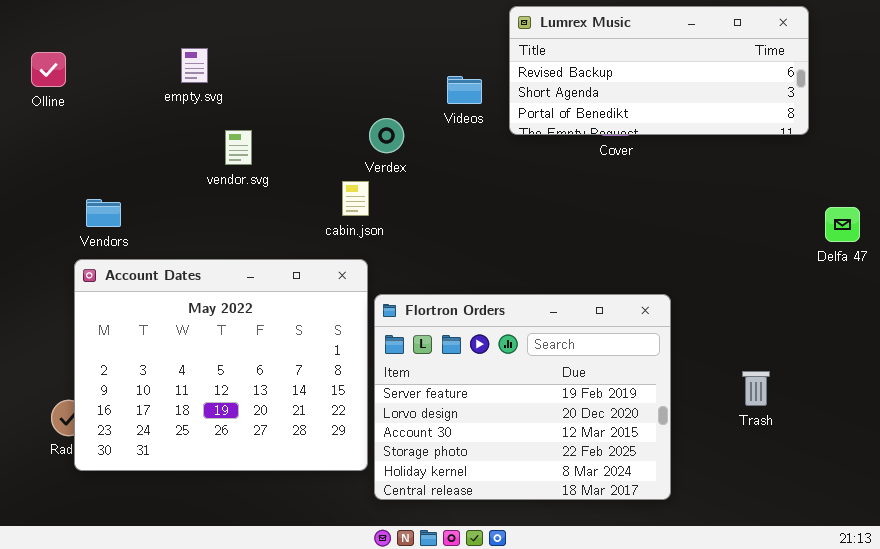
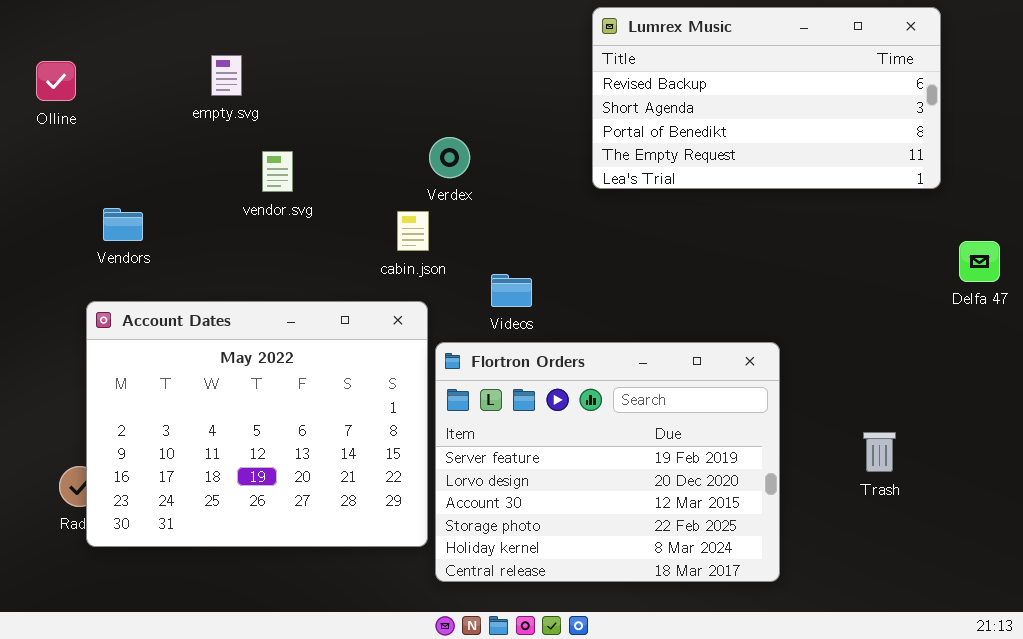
Lumrex Music: [509,6,809,135] -> [592,7,941,189], resized
Videos: [447,76,482,104] -> [491,274,532,307], moved
Vendors: [86,199,121,227] -> [103,208,143,241], moved

